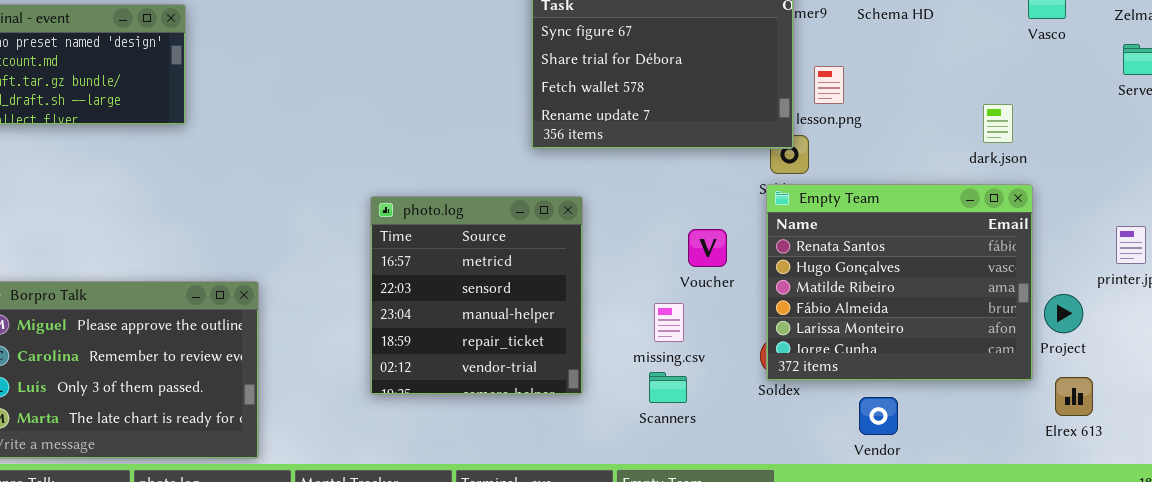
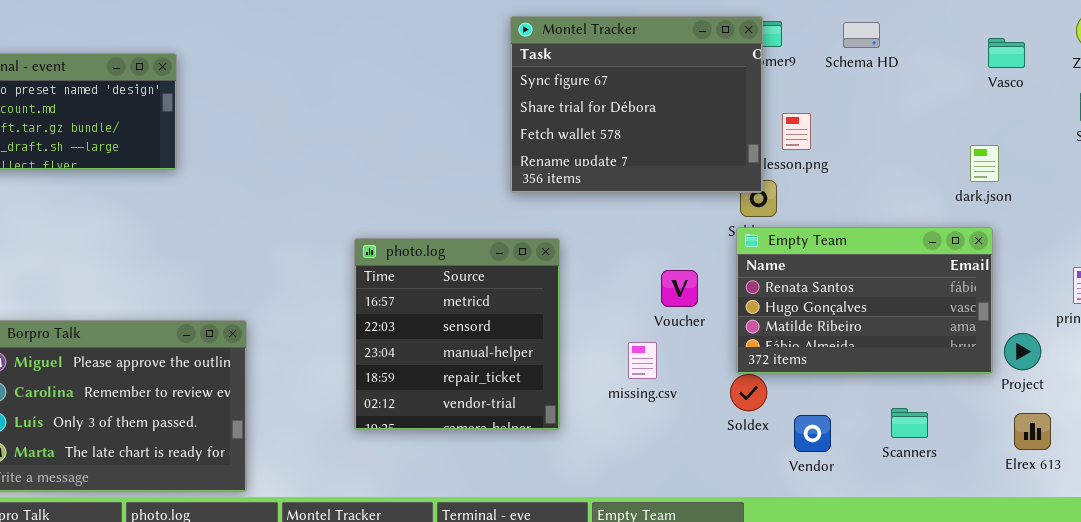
dark.json: [983,104,1013,143] -> [970,145,999,182], moved
Empty Team: [766,184,1033,381] -> [736,227,993,374], resized
Scanners: [649,372,687,403] -> [891,408,928,438], moved
Vendor: [859,397,898,435] -> [794,415,831,452], moved

